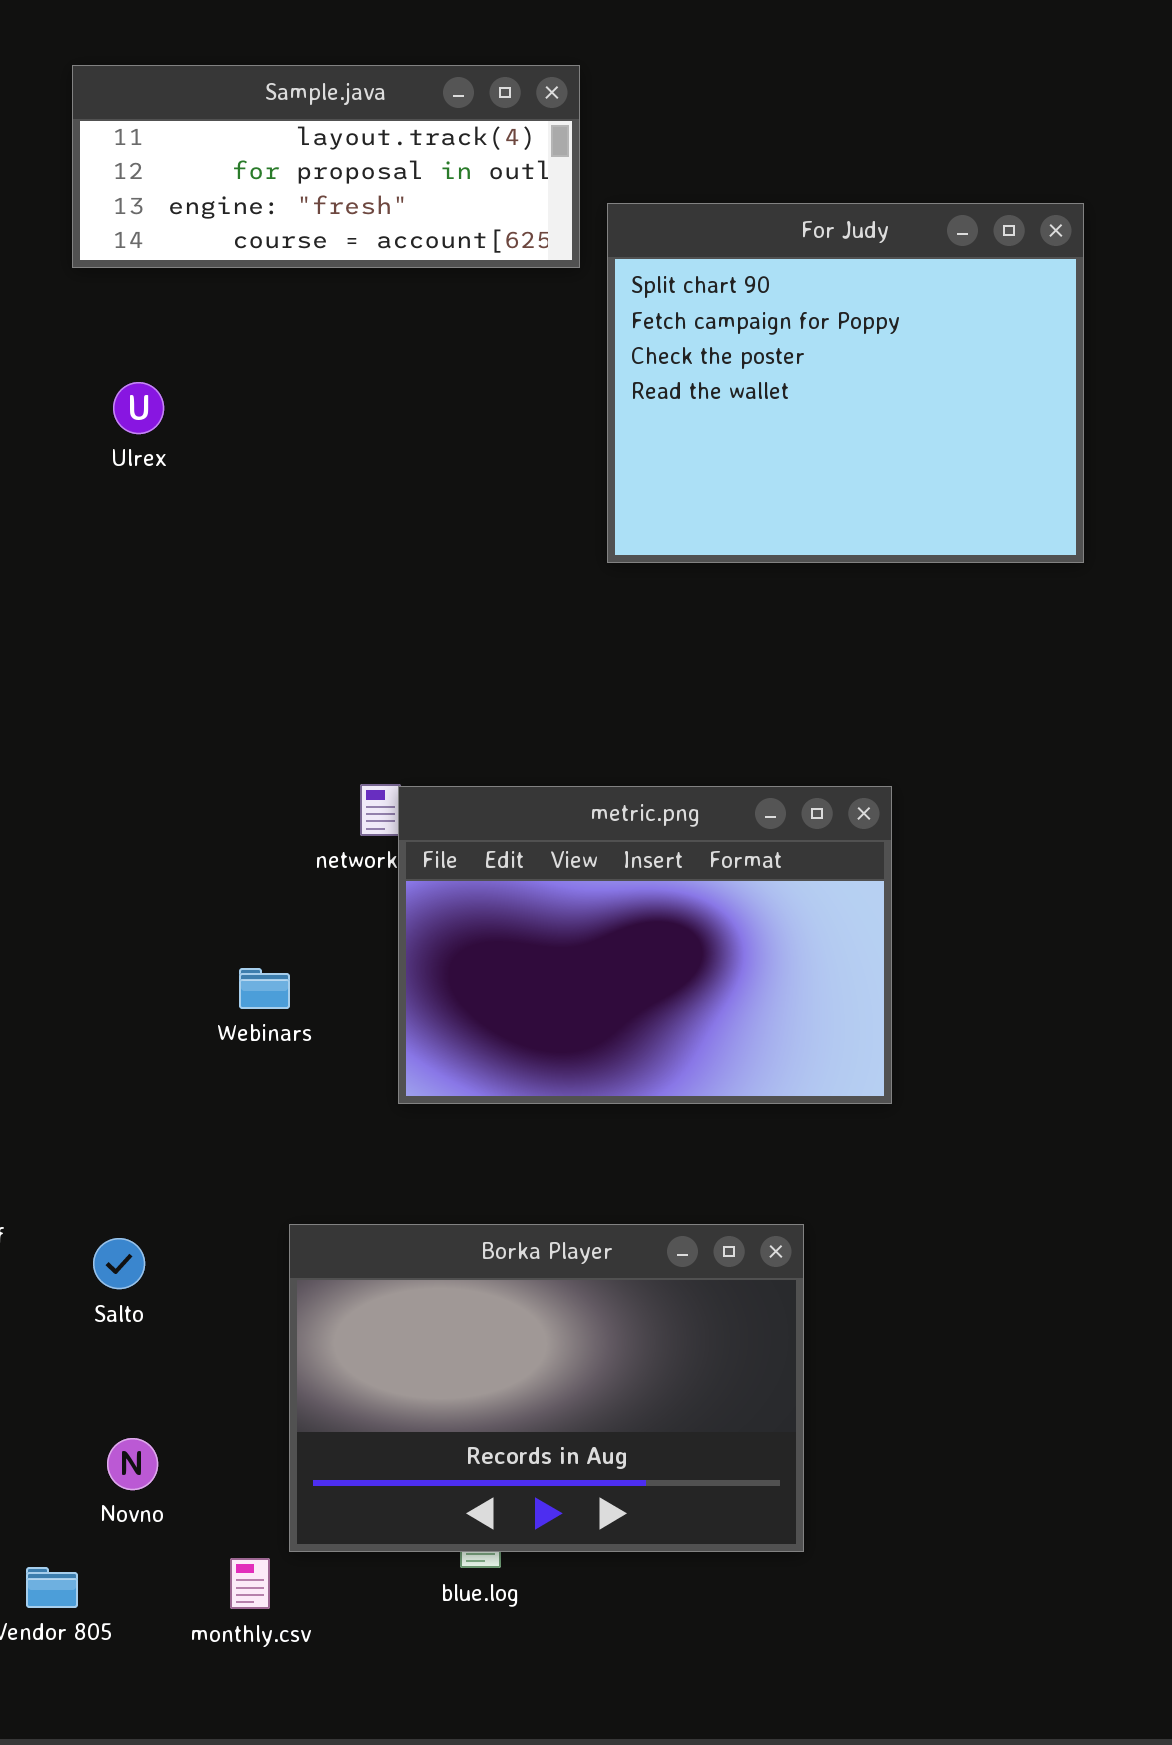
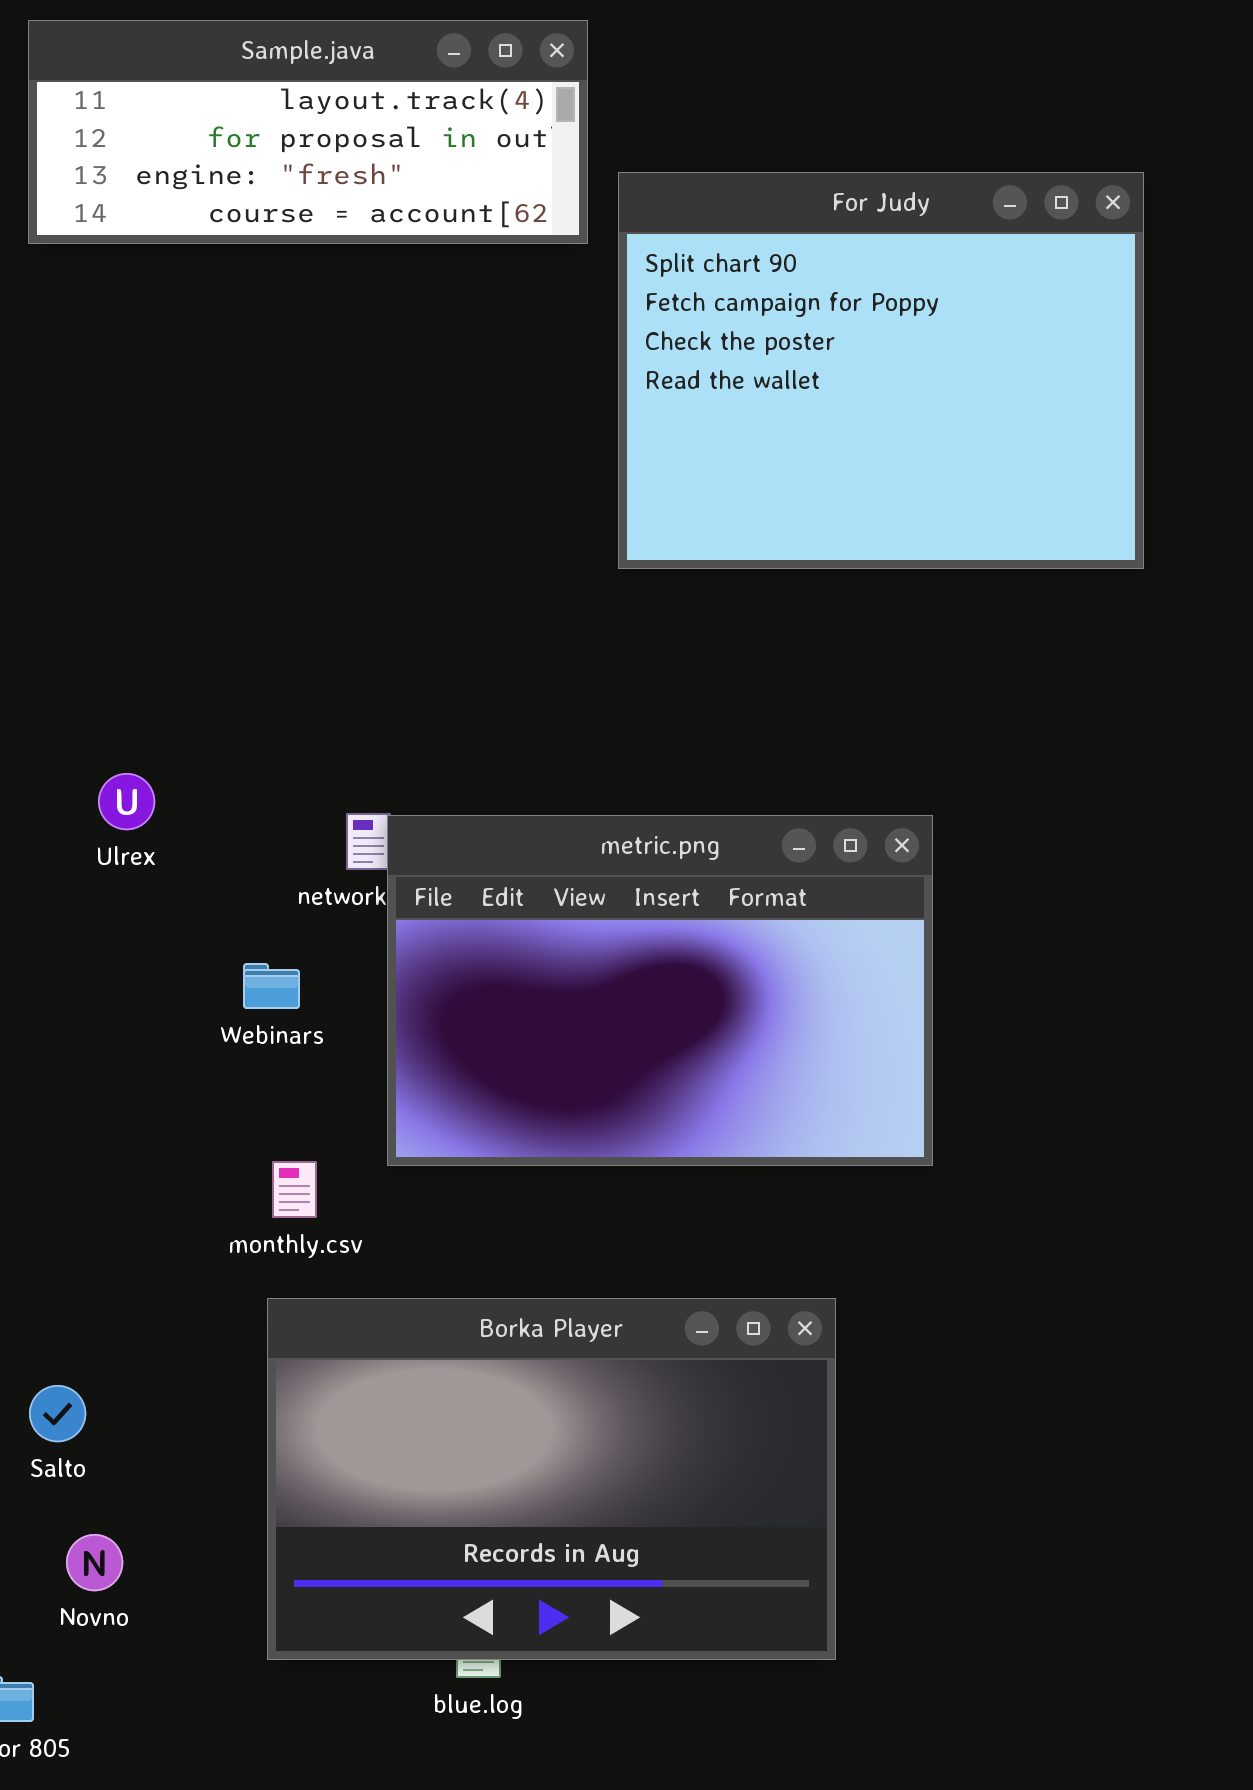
Ulrex: [113,382,164,434] -> [98,773,155,830], moved
Webinars: [239,968,290,1009] -> [243,963,300,1009], moved
Salto: [93,1238,145,1289] -> [29,1385,86,1442], moved
monthly.csv: [230,1558,270,1609] -> [272,1161,317,1218], moved

